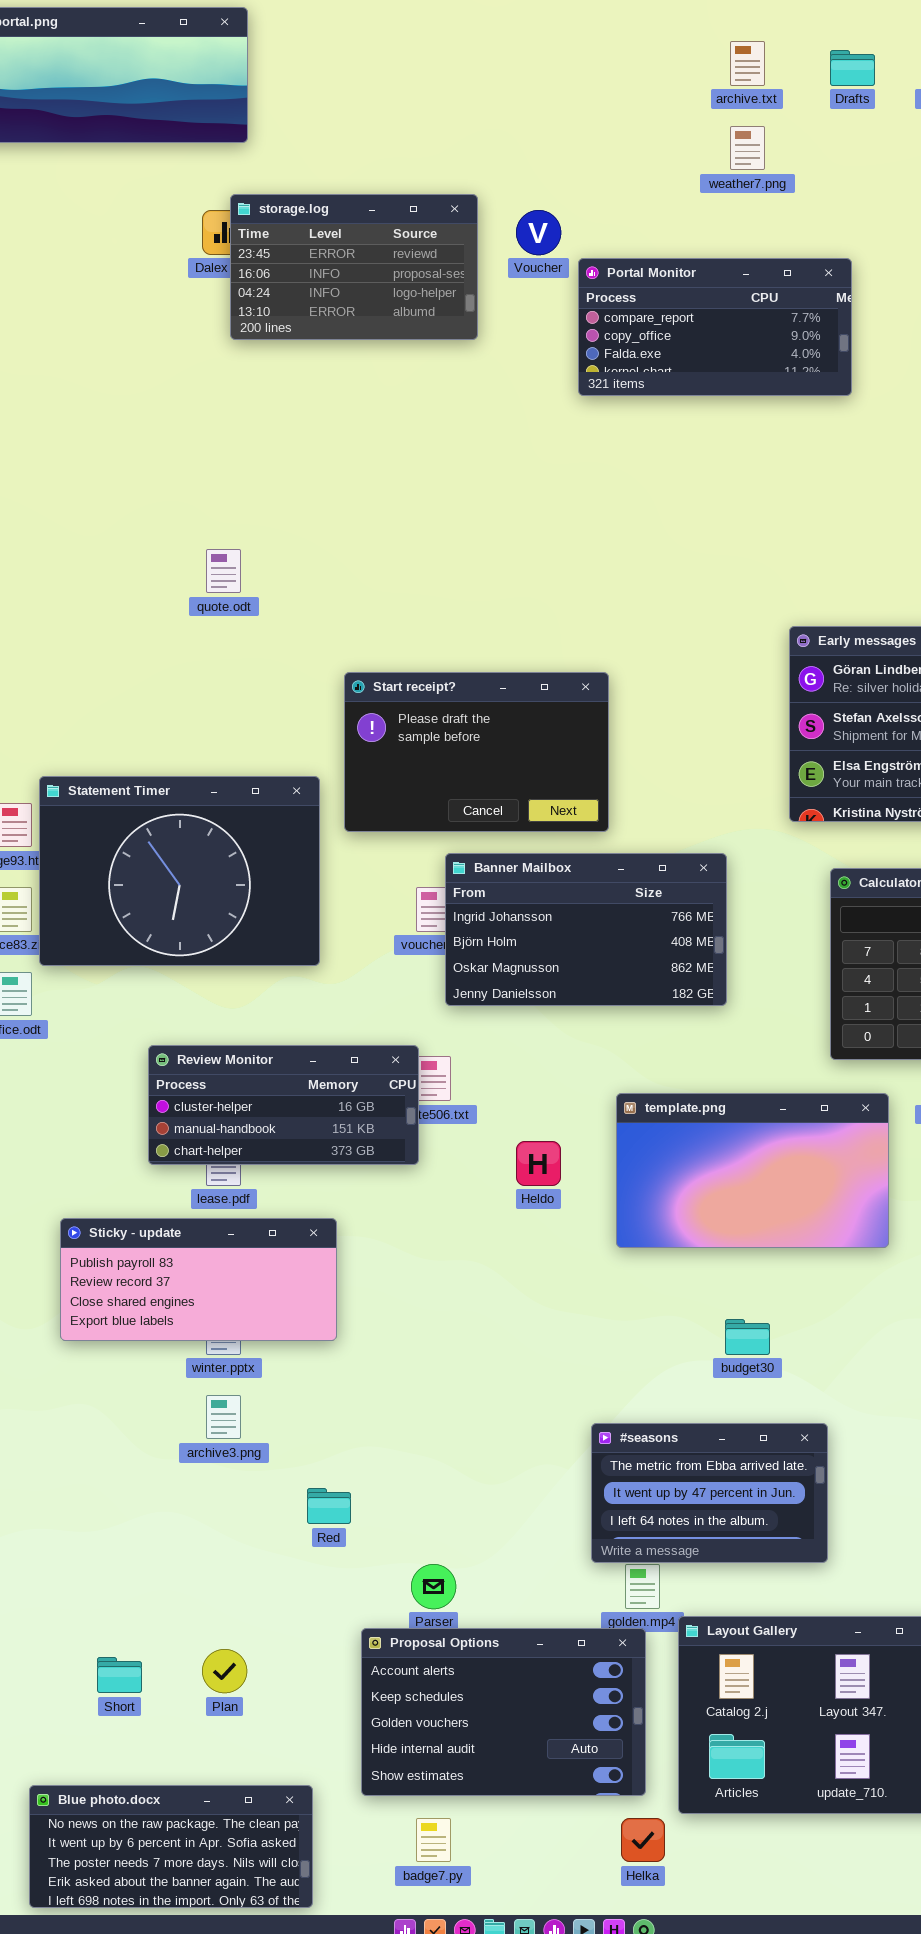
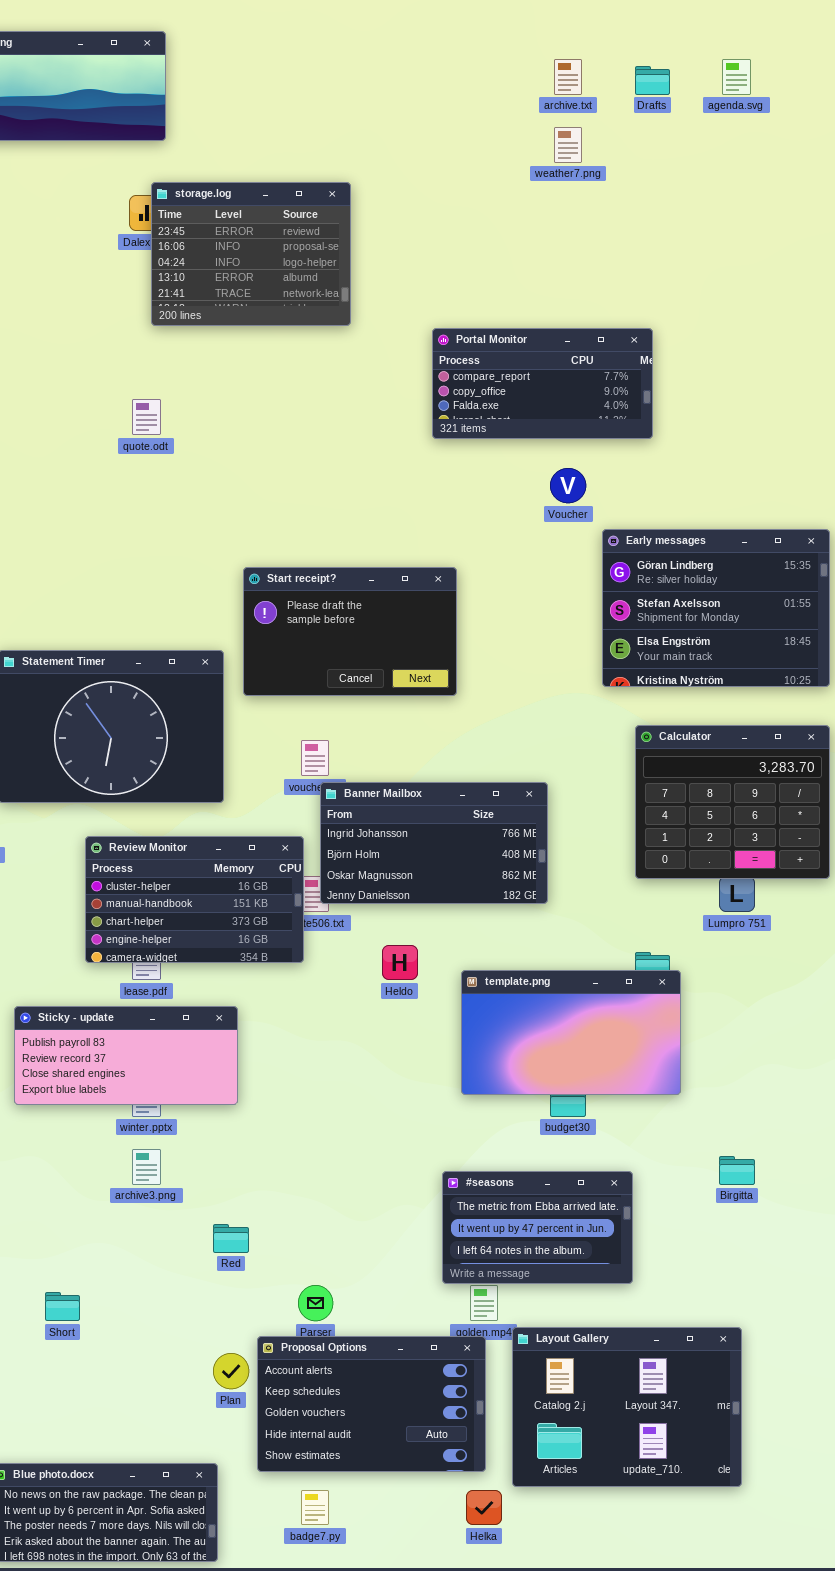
storage.log: [230,194,478,340] -> [151,182,351,326], resized
Voucher: [516,210,561,255] -> [550,468,586,503], moved
Portal Monitor: [578,258,852,396] -> [432,328,653,439], moved
quote.odt: [206,549,241,593] -> [132,399,161,435], moved
Banner Mailbox: [445,853,727,1006] -> [320,782,548,904], moved
Review Monitor: [148,1045,419,1165] -> [85,836,304,963], resized
template.png: [616,1093,889,1248] -> [461,970,681,1095], moved
Plan: [202,1649,247,1693] -> [213,1353,249,1389], moved
Short: [97,1657,142,1693] -> [45,1292,80,1321], moved

